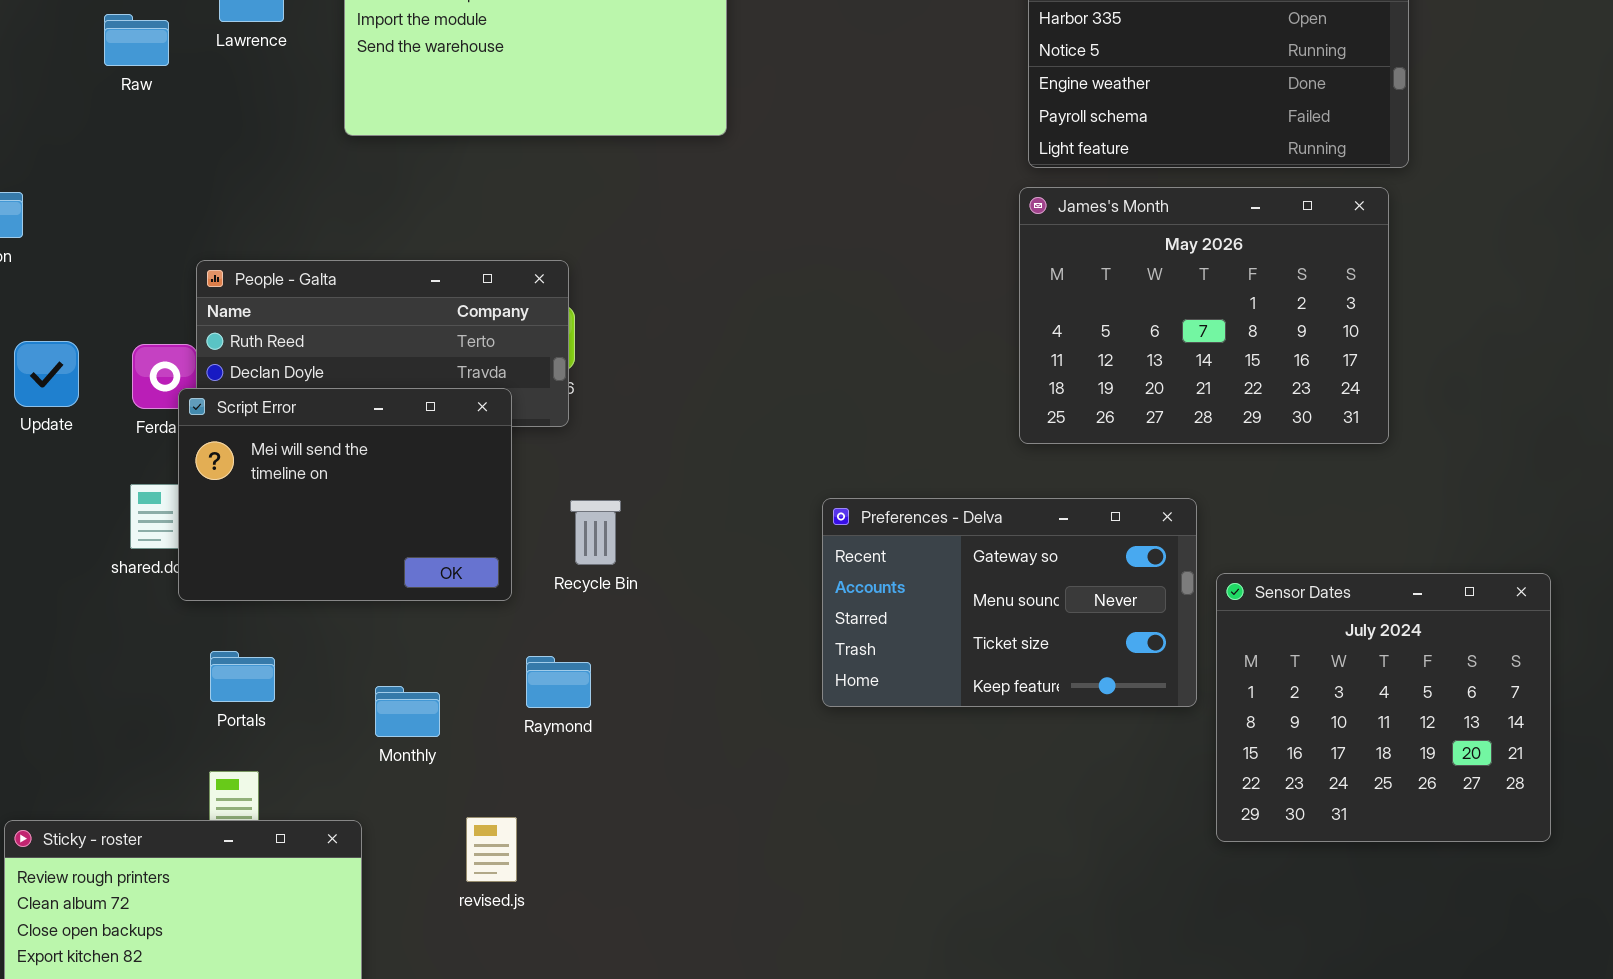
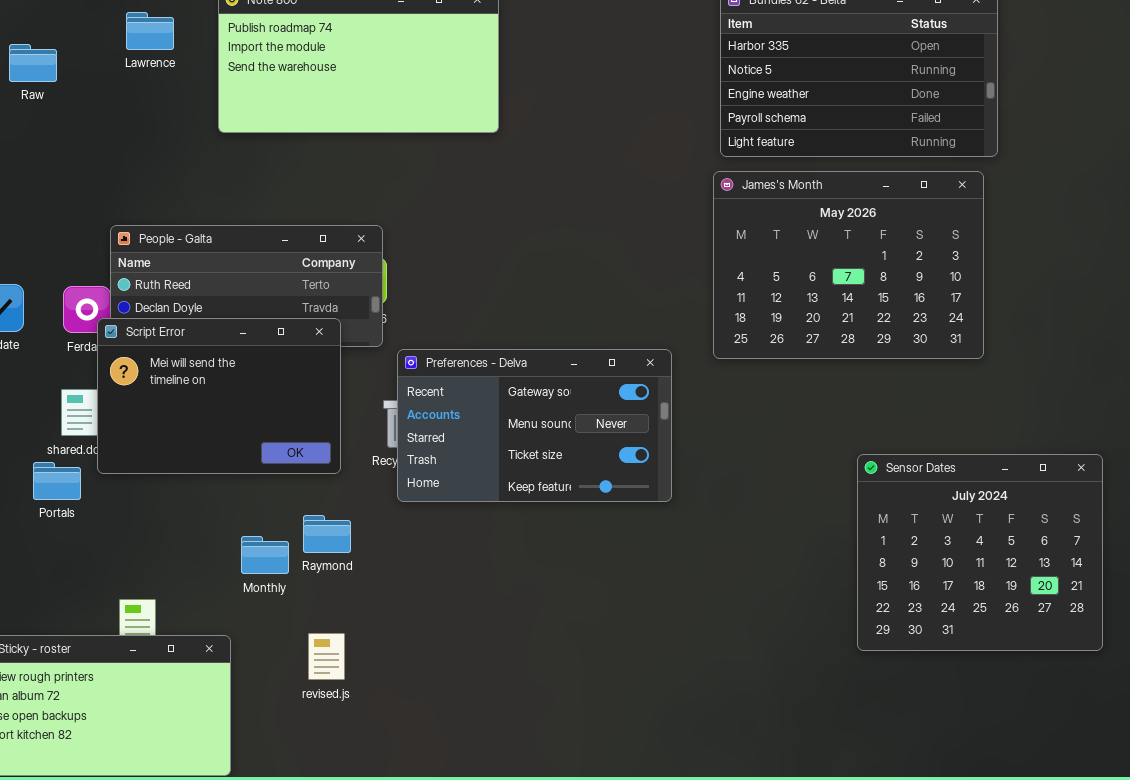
Raw: [104,14,169,66] -> [9,44,57,82], moved
Preferences - Delva: [822,498,1197,707] -> [397,349,672,502], moved
Portals: [210,651,275,702] -> [33,462,81,500], moved
Raymond: [526,656,591,708] -> [303,515,351,553], moved

